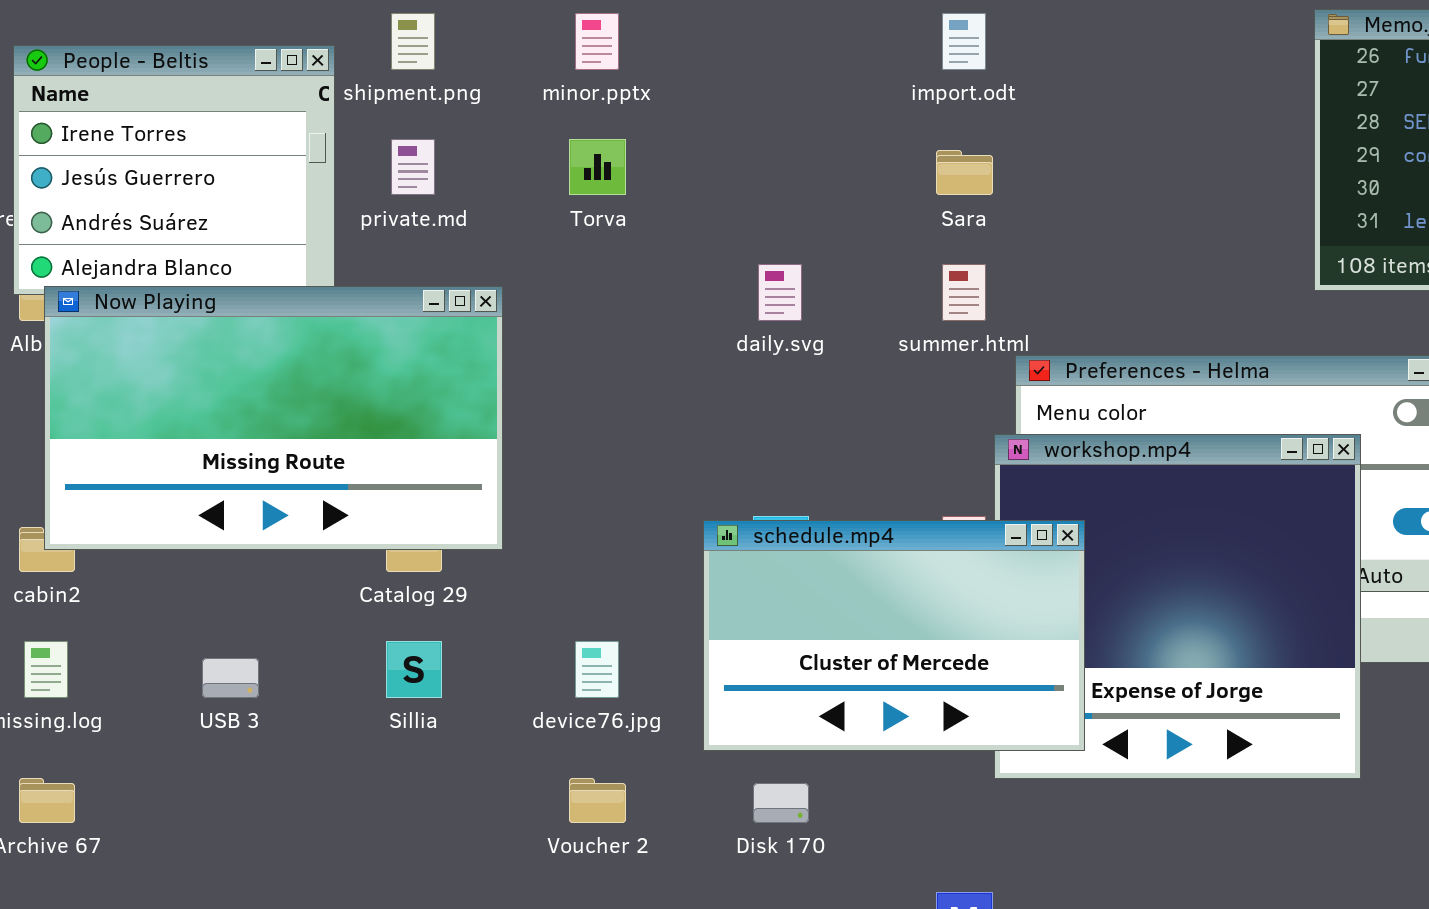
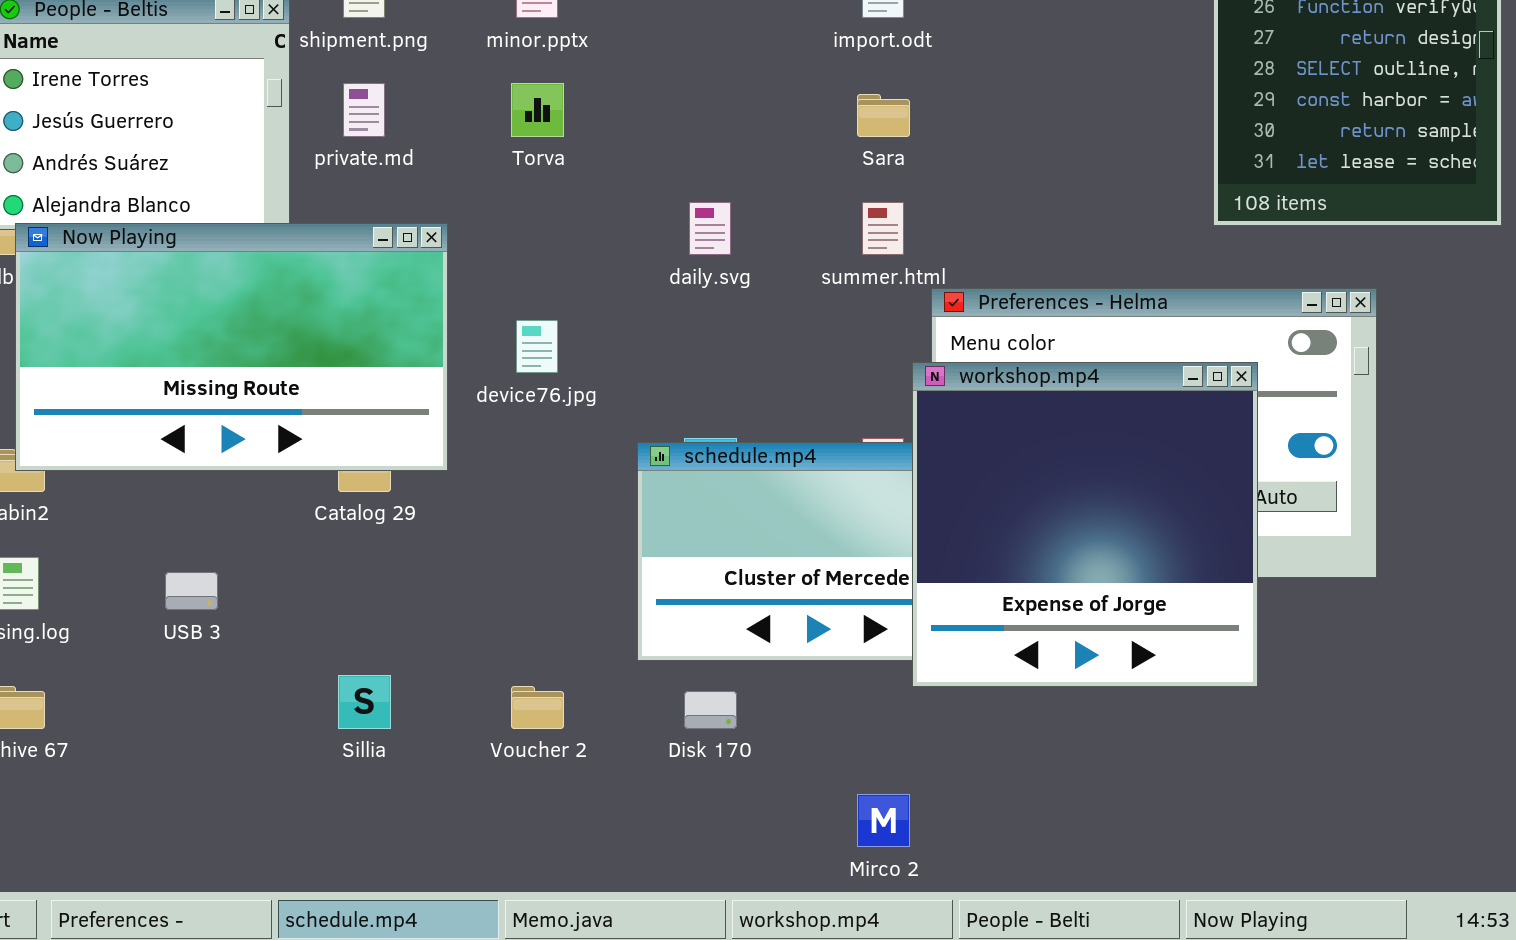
workshop.mp4: [994,434,1361,779] -> [912,362,1258,687], raised
Sillia: [386,641,442,698] -> [338,675,391,729], moved
device76.jpg: [575,641,619,698] -> [516,320,558,373], moved

